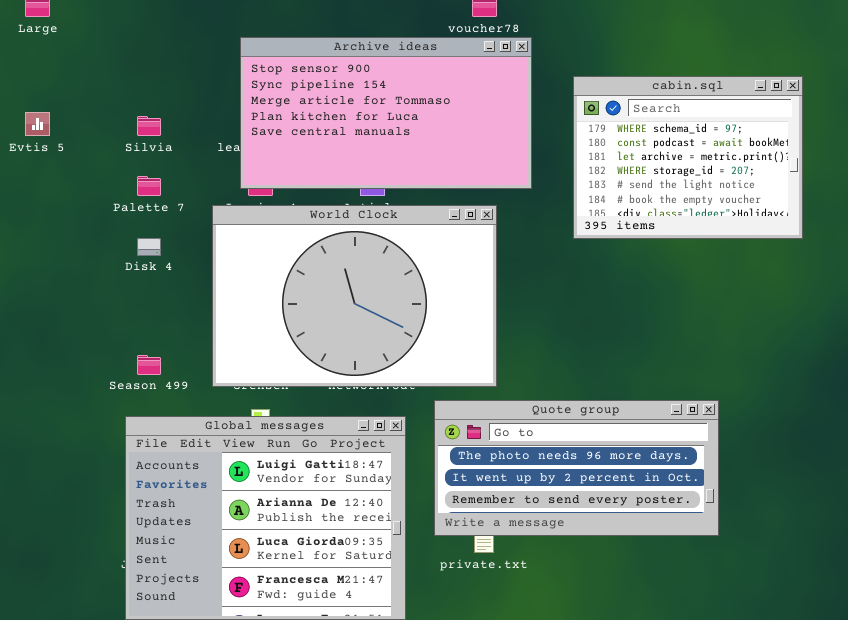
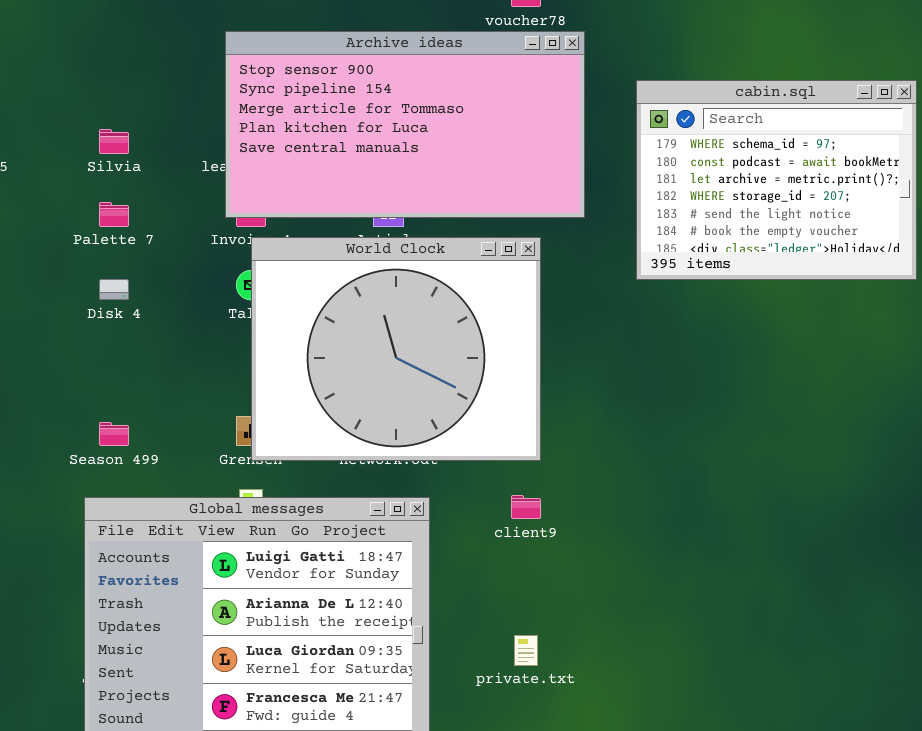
World Clock: [212,205,497,387] -> [251,237,541,461], resized
Quote group: [434,400,719,536] -> none, closed

